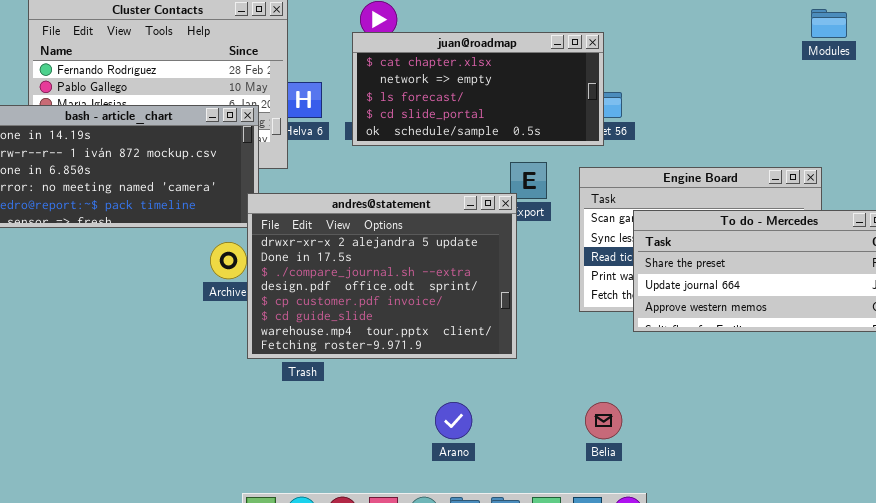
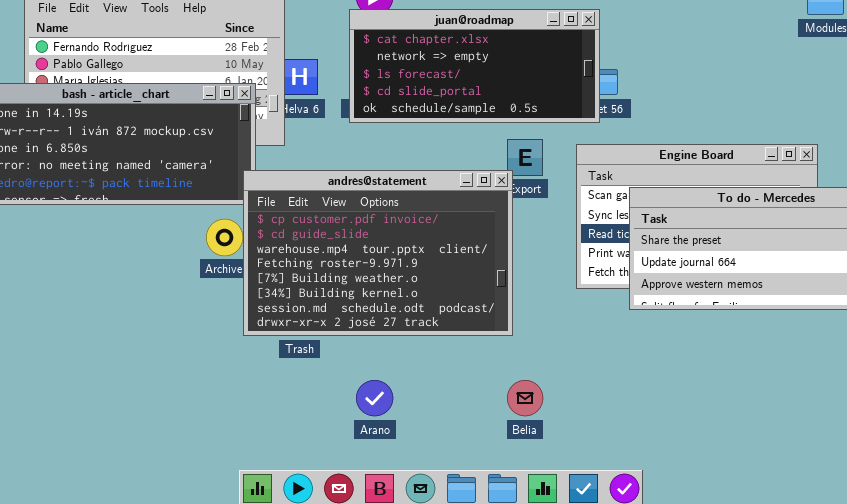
andrés@statement: [247,193,517,359] -> [243,170,513,336], scrolled down 4 rows
Arano: [435,402,472,439] -> [356,380,393,416], moved
Belia: [585,402,622,439] -> [507,380,543,416], moved

